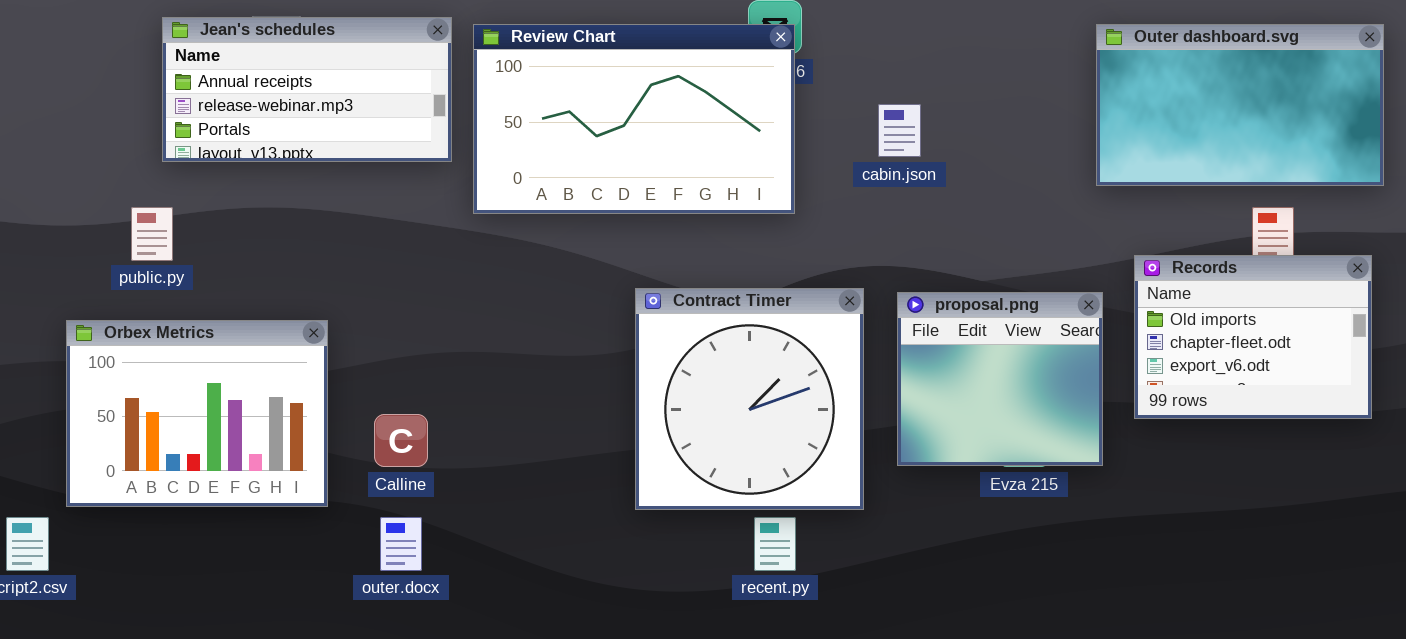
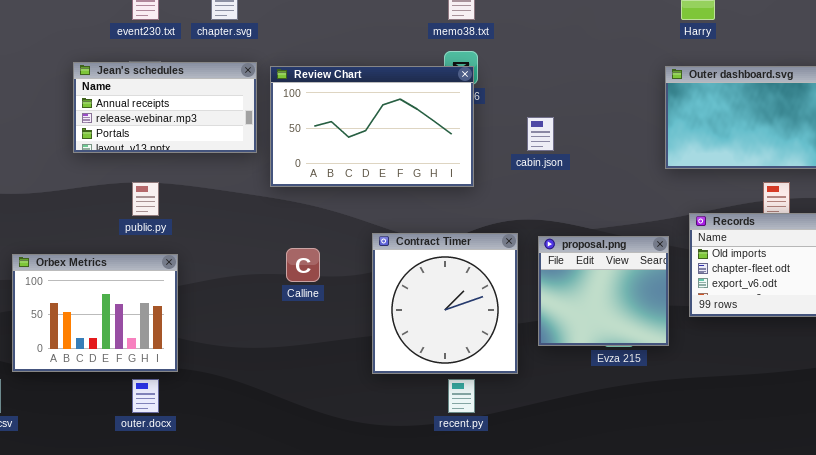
public.py: [131,207,173,261] -> [132,182,159,216], moved
Calline: [374,414,428,467] -> [286,248,320,282], moved
outer.docx: [380,517,422,571] -> [132,379,159,413], moved

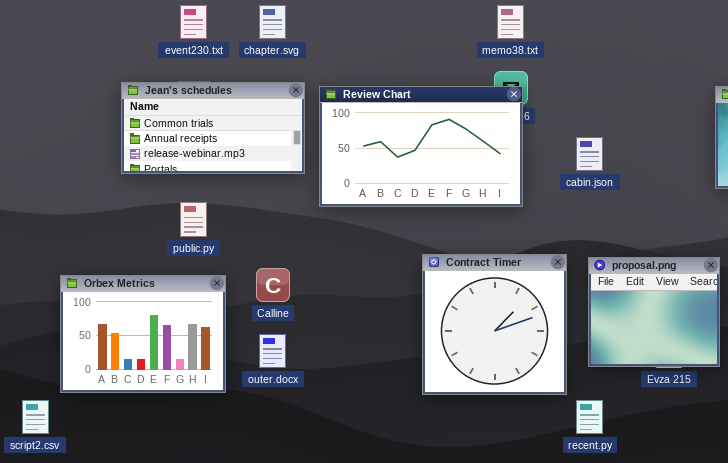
Jean's schedules: [73,62,257,153] -> [121,82,305,174], scrolled up 1 row
Calline: [286,248,320,282] -> [256,268,290,302], moved
outer.docx: [132,379,159,413] -> [259,334,286,368], moved
recent.py: [448,379,475,413] -> [576,400,603,434], moved

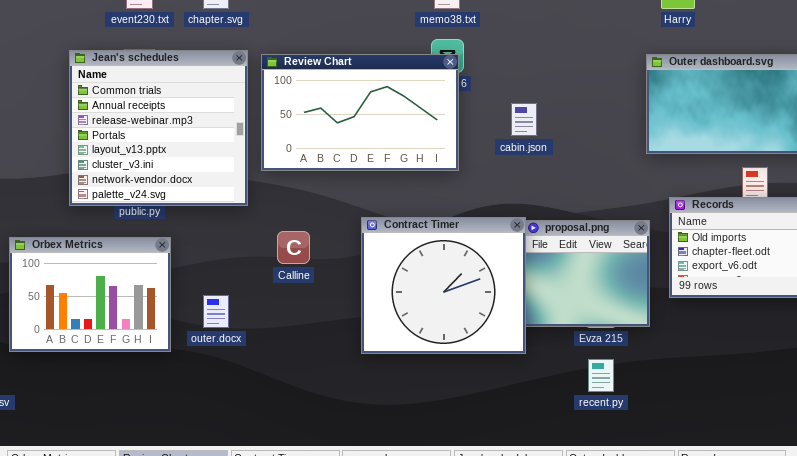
Jean's schedules: [121,82,305,174] -> [69,50,248,206], resized
Contract Timer: [422,254,567,395] -> [361,217,526,354], resized
Calline: [256,268,290,302] -> [277,231,310,264], moved
recent.py: [576,400,603,434] -> [588,359,614,392], moved

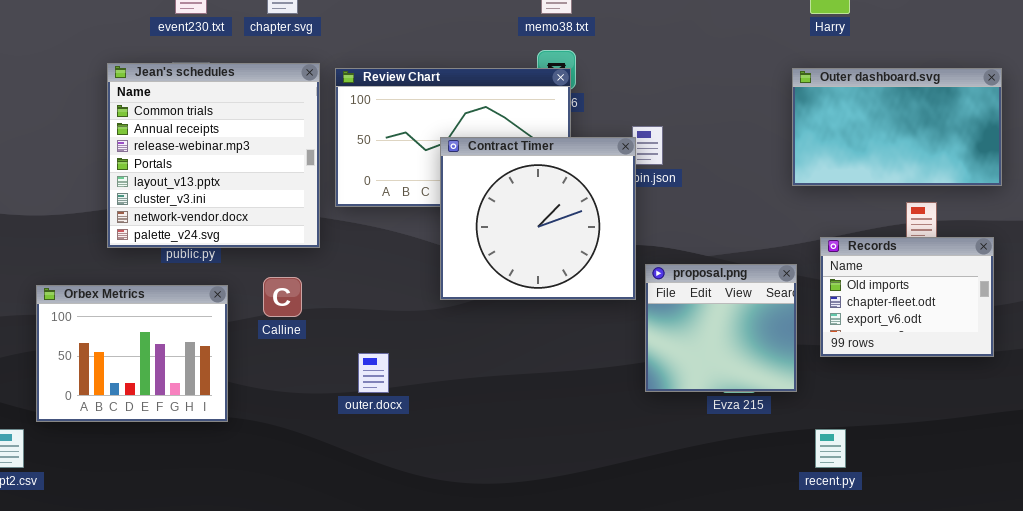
Contract Timer: [361,217,526,354] -> [440,137,636,300], moved
Calline: [277,231,310,264] -> [263,277,302,317], moved
outer.docx: [203,295,229,328] -> [358,353,389,393], moved
recent.py: [588,359,614,392] -> [815,429,846,468], moved

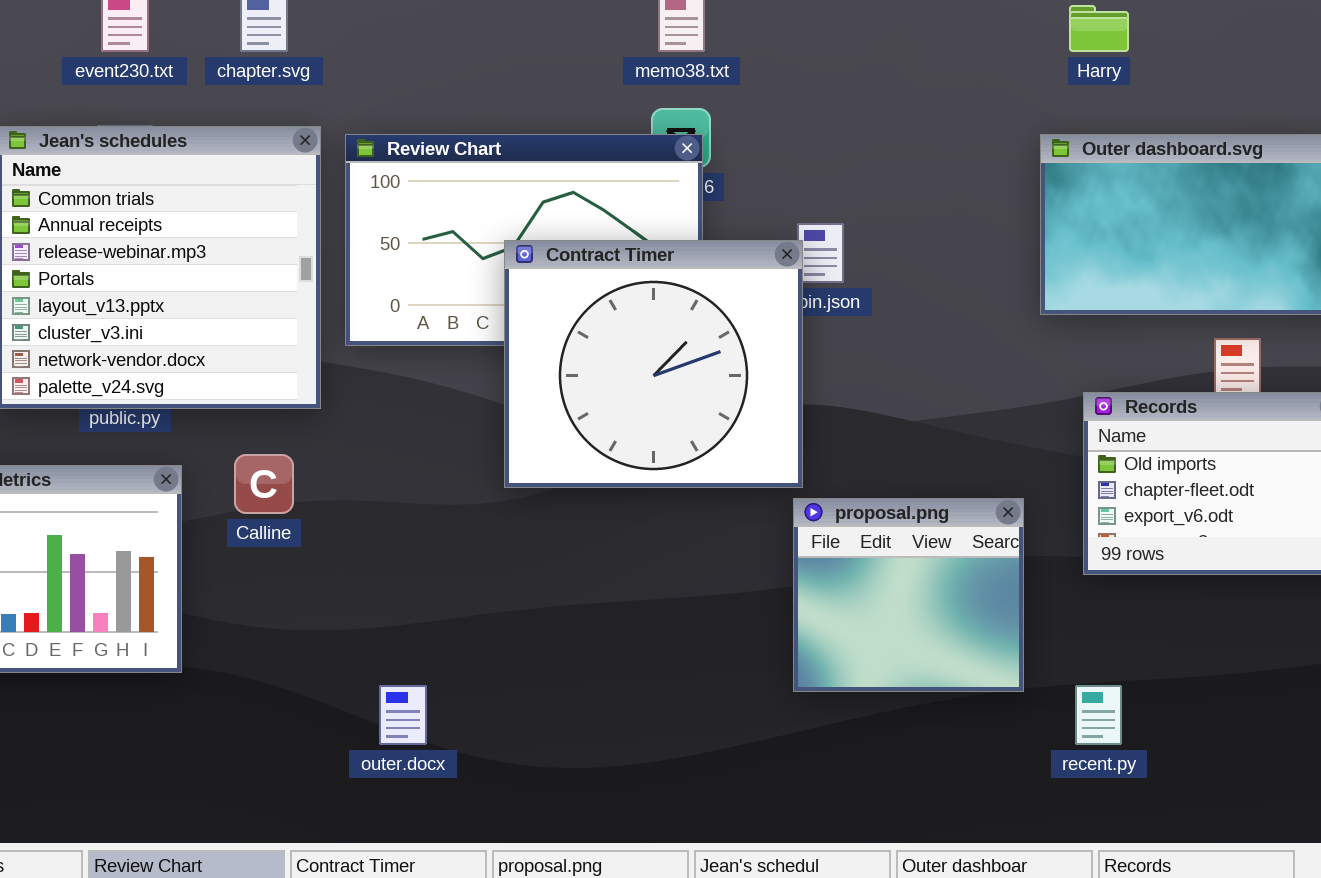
proposal.png: [645,264,797,392] -> [793,498,1024,692], moved
outer.docx: [358,353,389,393] -> [379,685,427,745], moved

